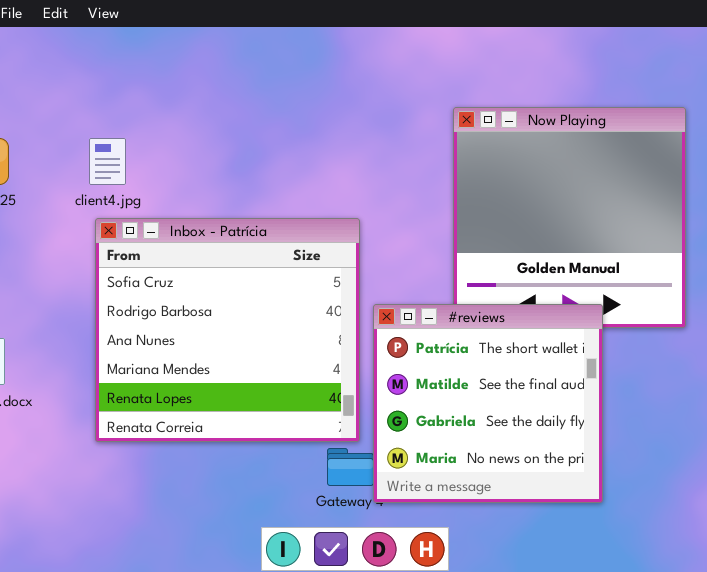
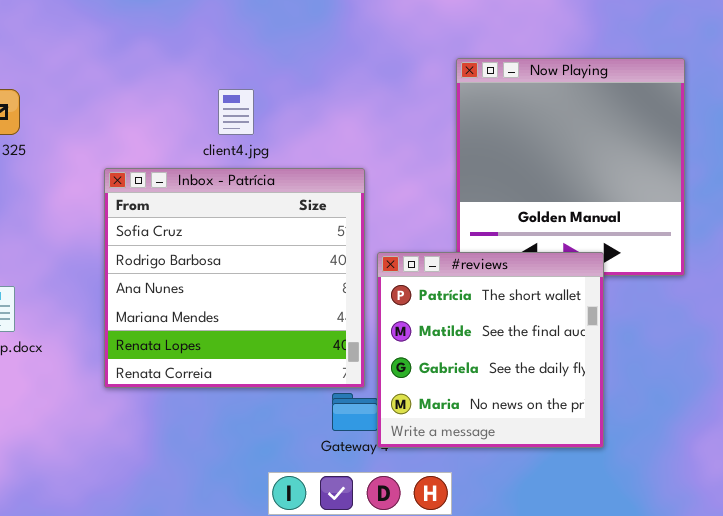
client4.jpg: [89,138,126,185] -> [218,89,254,135], moved

